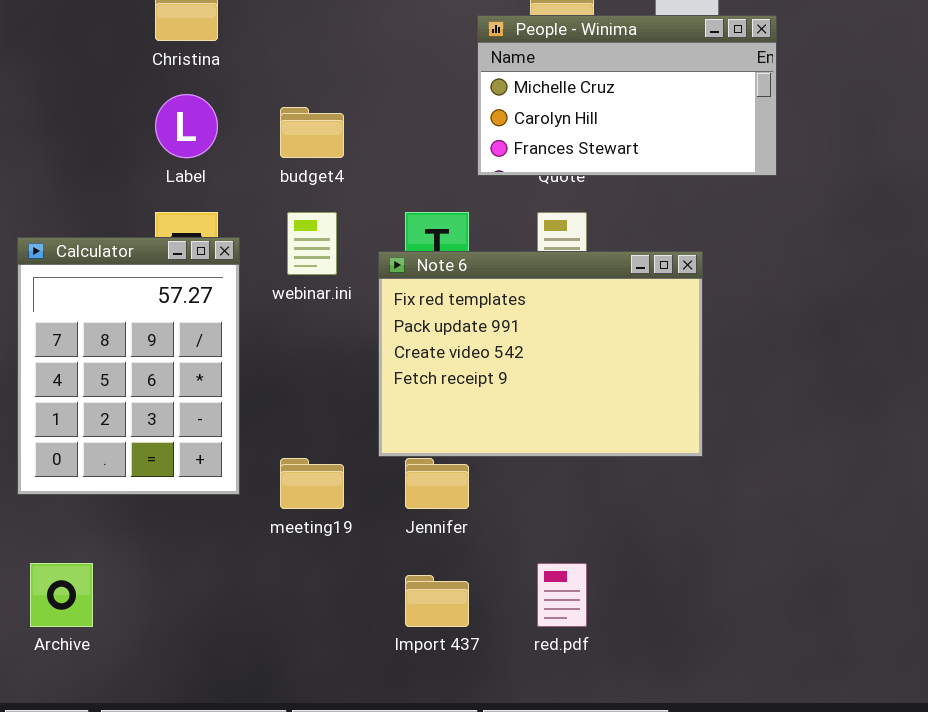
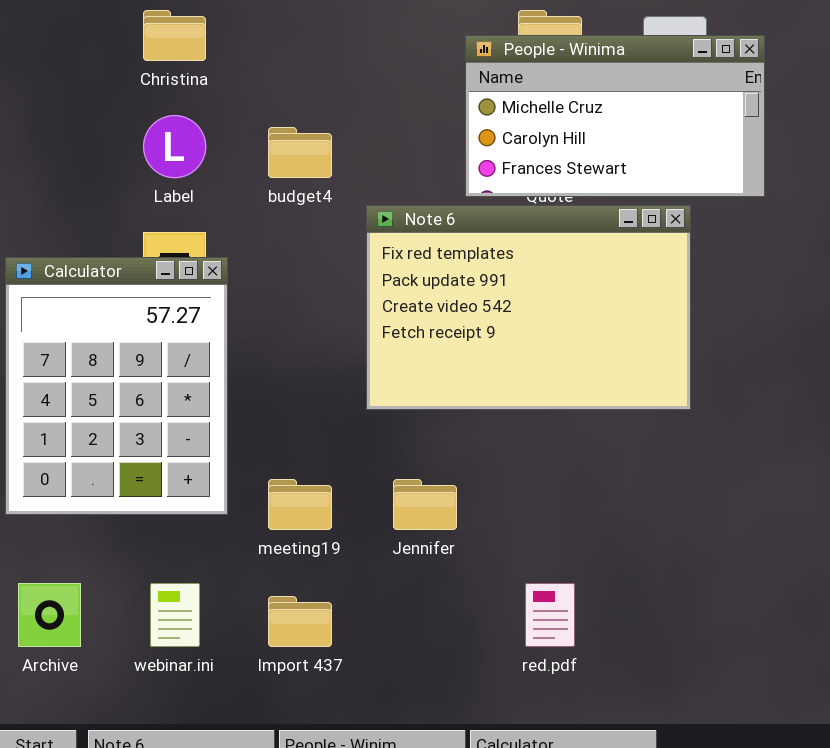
webinar.ini: [287,212,337,275] -> [150,583,200,647], moved
Note 6: [378,251,703,457] -> [366,205,691,410], moved
Import 437: [405,575,469,627] -> [268,596,332,647], moved

